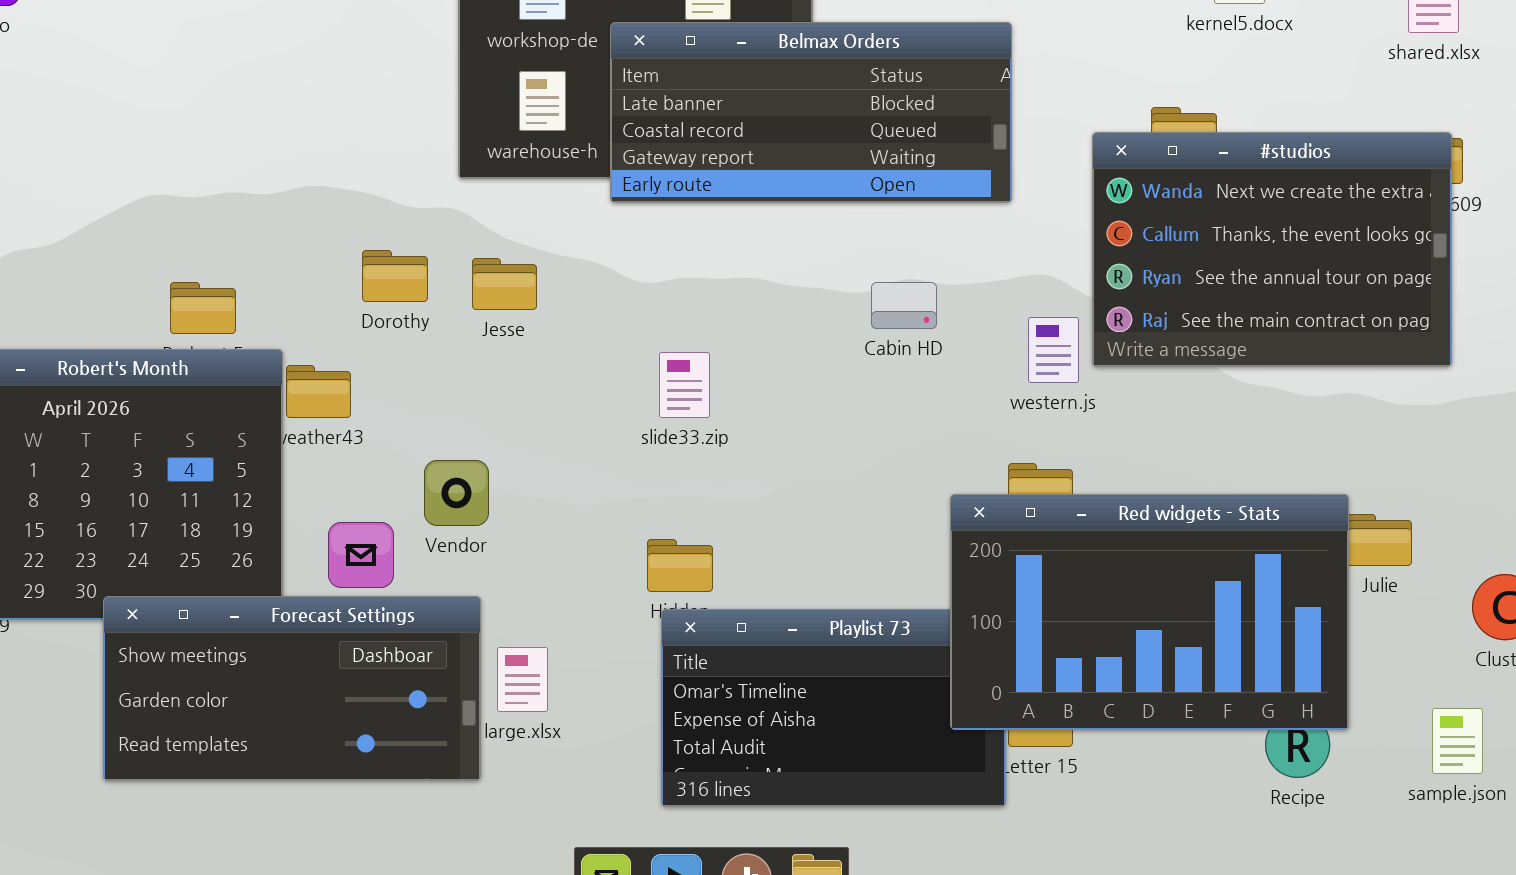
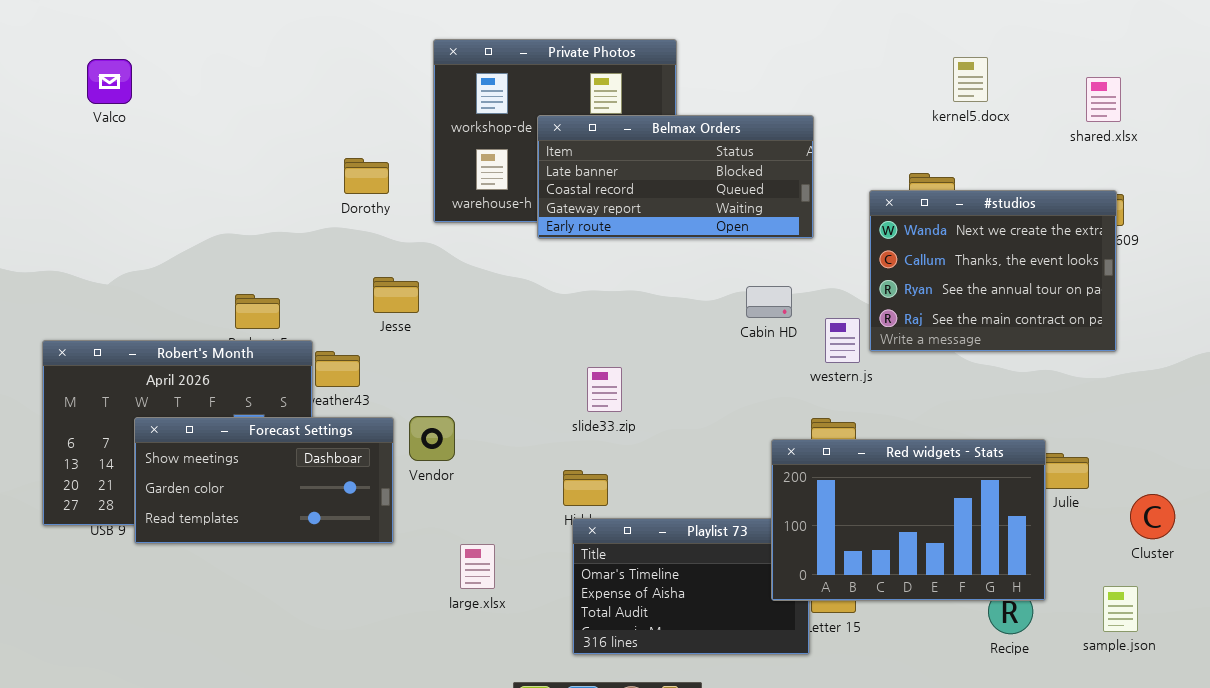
Dorothy: [362,250,428,302] -> [344,158,389,194], moved
Jesse: [472,258,537,310] -> [373,277,419,313], moved
Cabin HD: [871,282,937,329] -> [746,286,792,318], moved
slide33.zip: [659,352,710,418] -> [587,367,622,412], moved
Forecast Settings: [103,596,481,781] -> [134,417,394,544], moved

